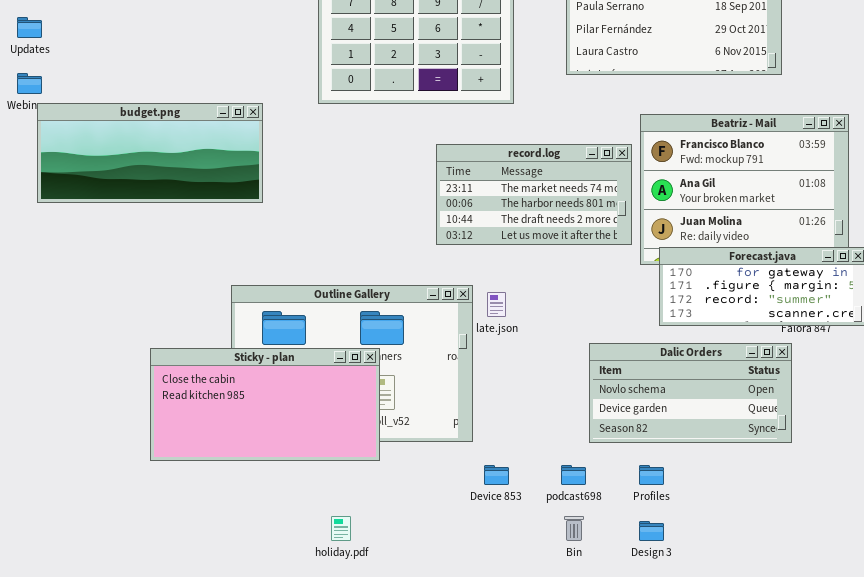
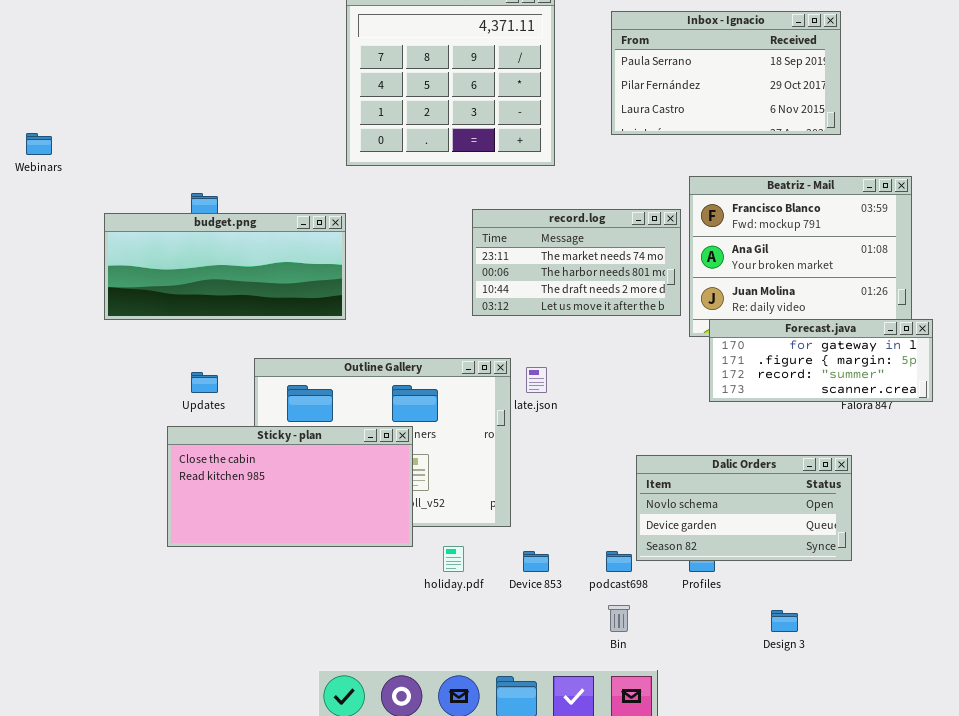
Updates: [17,17,42,38] -> [191,372,218,393], moved
budget.png: [37,103,263,203] -> [104,213,346,320], moved
Dalic Orders: [589,343,792,443] -> [636,455,852,561], moved
holiday.pdf: [331,516,351,541] -> [443,546,464,572], moved
Design 3: [639,521,664,541] -> [771,610,798,632], moved

